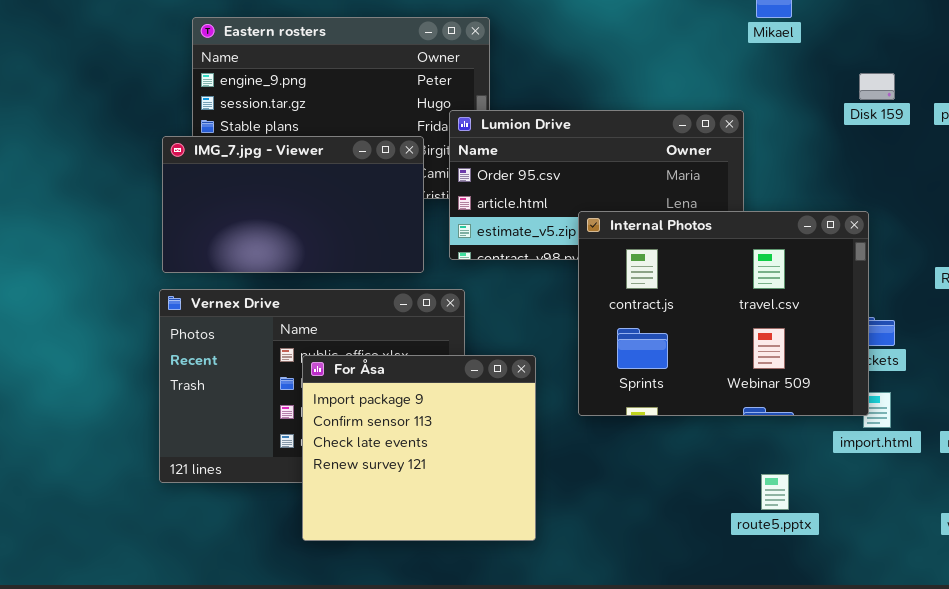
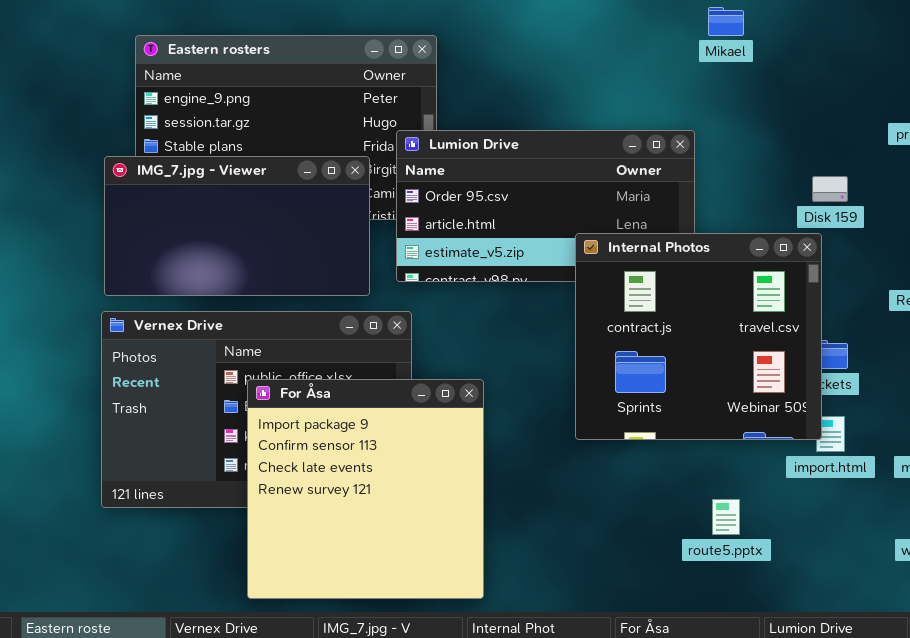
Disk 159: [859,73,895,100] -> [812,176,848,202], moved
Internal Photos: [578,211,869,416] -> [575,233,822,440], resized
For Åsa: [302,355,536,541] -> [247,379,484,599], resized

